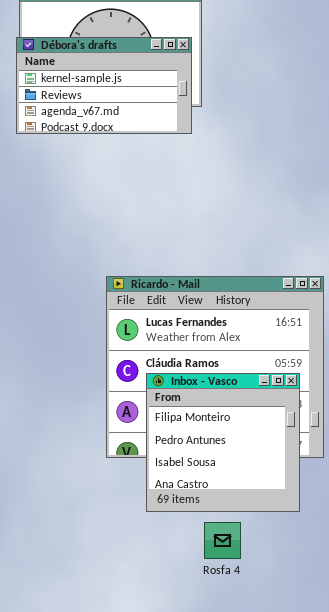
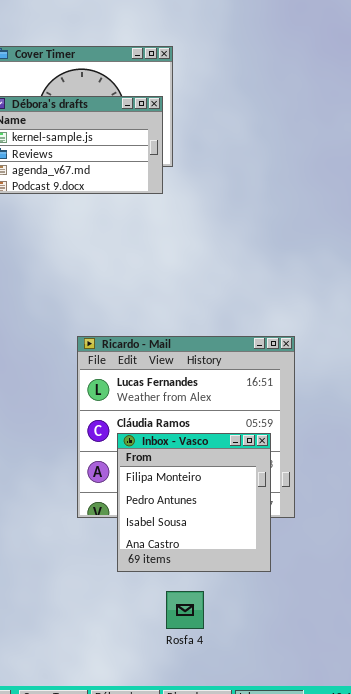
Rosfa 4: [204,522,241,559] -> [166,591,204,629], moved

